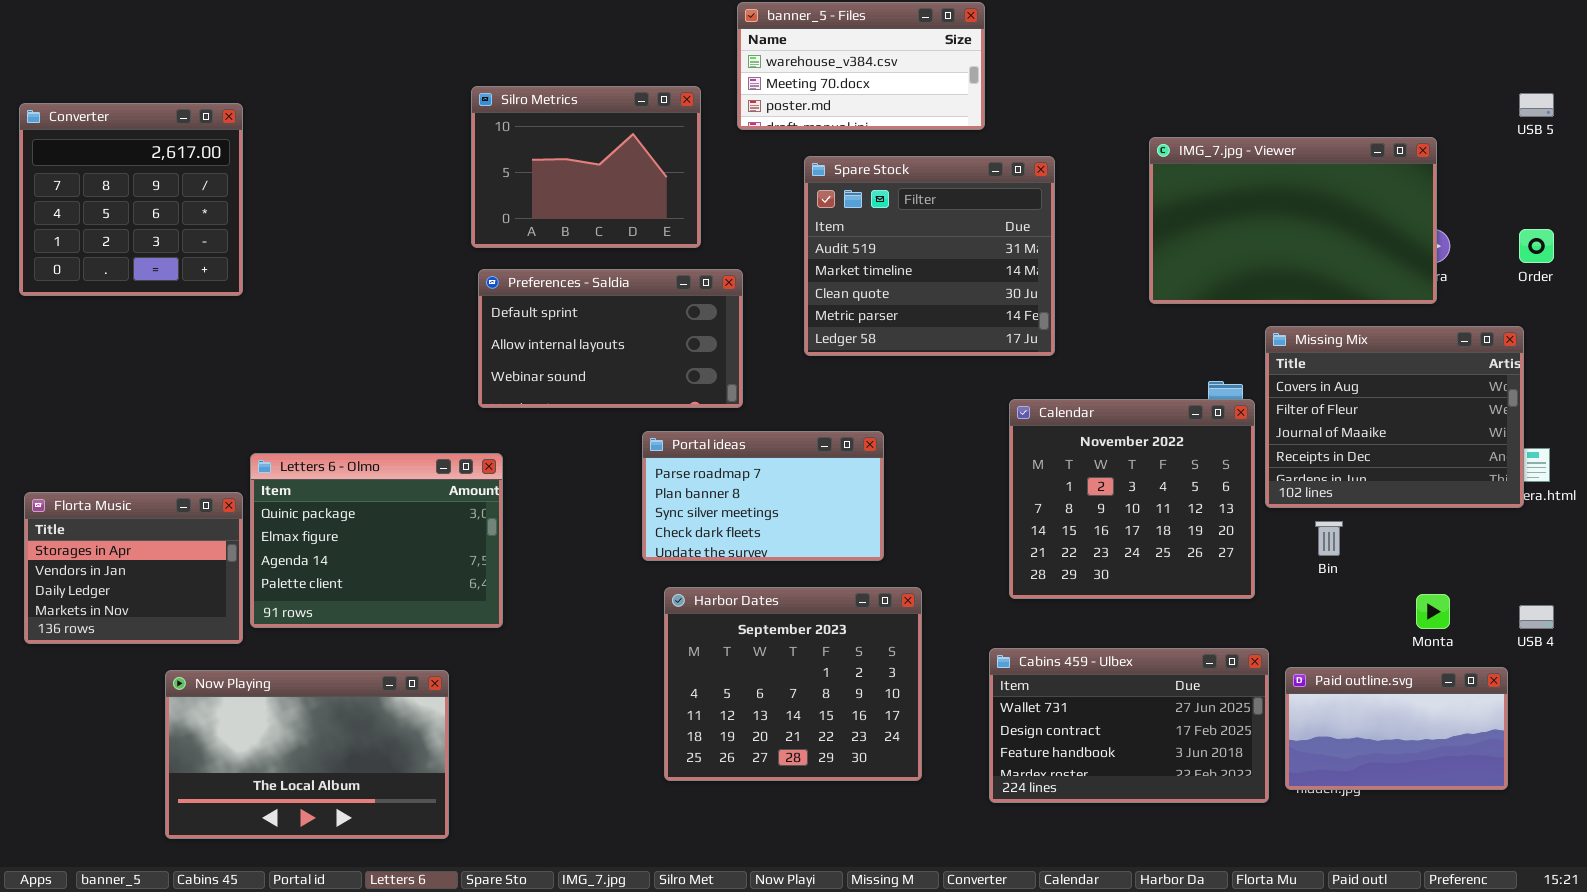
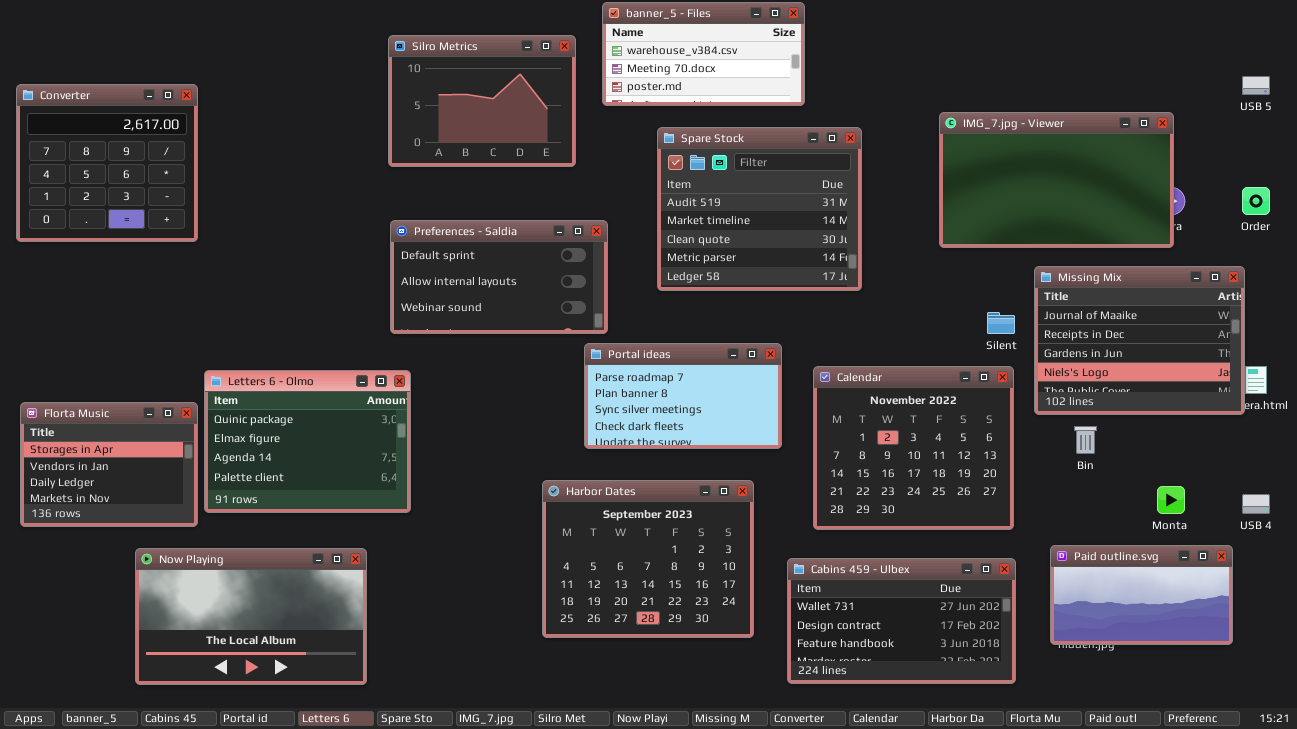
Silro Metrics: [471,86,701,248] -> [388,35,576,167], moved
Missing Mix: [1265,326,1524,508] -> [1034,266,1245,415], scrolled down 2 rows
Calendar: [1009,399,1255,599] -> [813,366,1014,530], moved
Portal ideas: [642,431,884,561] -> [584,343,782,449], moved
Cabins 459 - Ulbex: [989,648,1269,803] -> [787,558,1016,684], moved

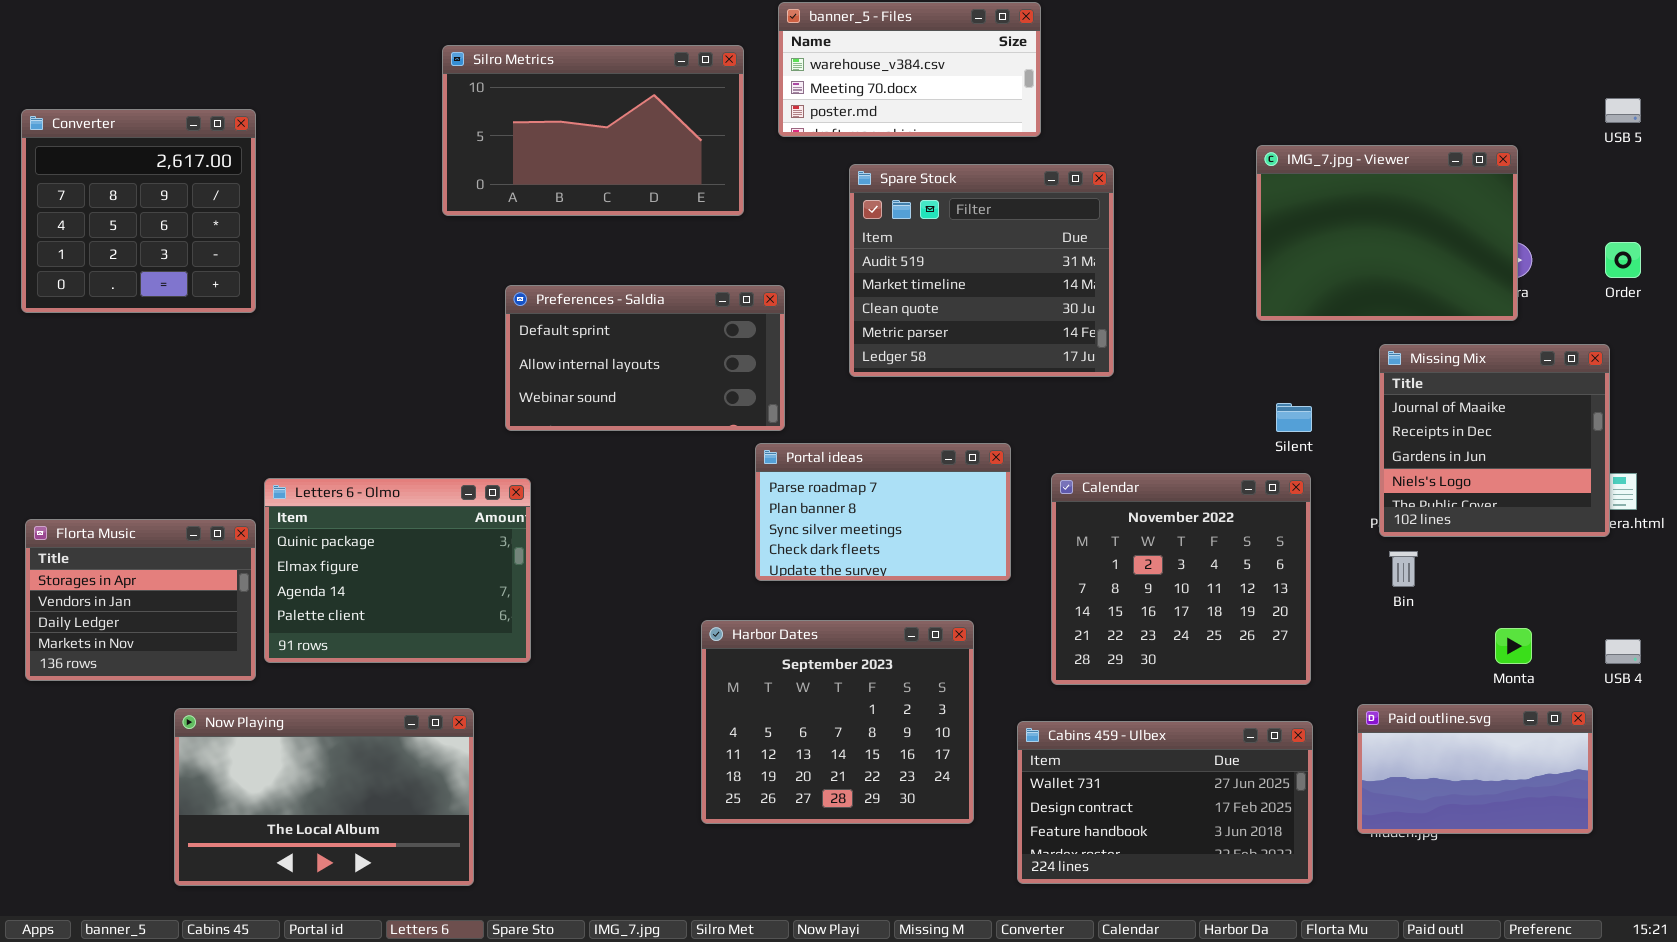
Silro Metrics: [388,35,576,167] -> [442,45,744,216], resized
IMG_7.jpg - Viewer: [939,112,1174,248] -> [1256,145,1518,321], resized
Missing Mix: [1034,266,1245,415] -> [1379,344,1610,537], resized

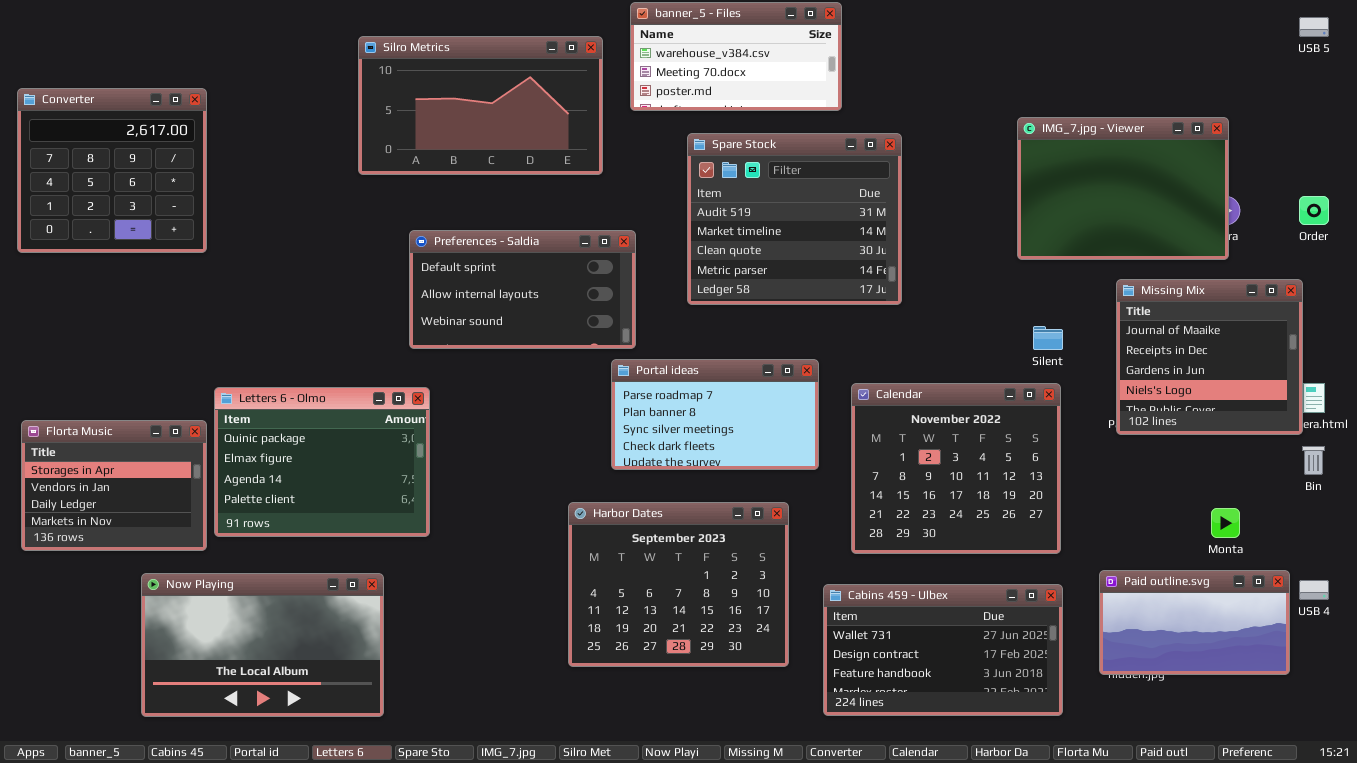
USB 5: [1605,98,1641,123] -> [1299,17,1329,37], moved
Bin: [1389,551,1418,587] -> [1302,446,1325,475], moved
USB 4: [1605,639,1641,664] -> [1299,580,1329,600], moved

